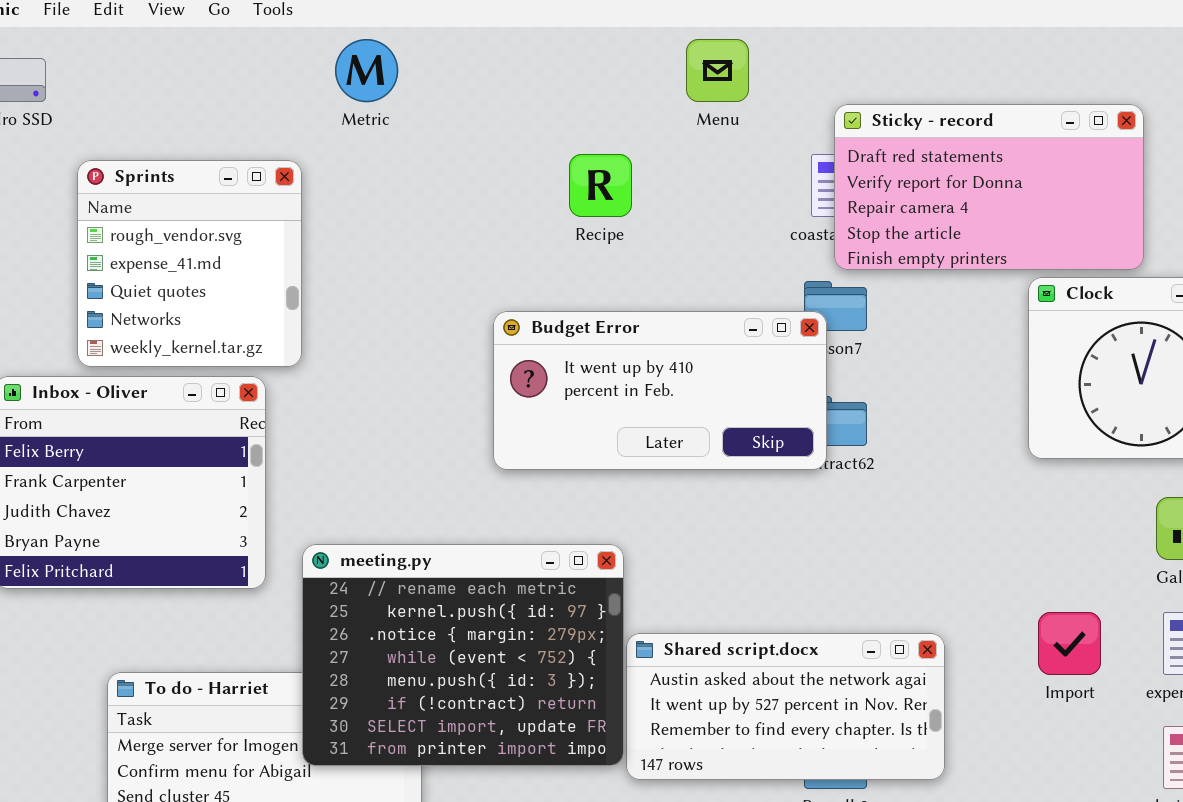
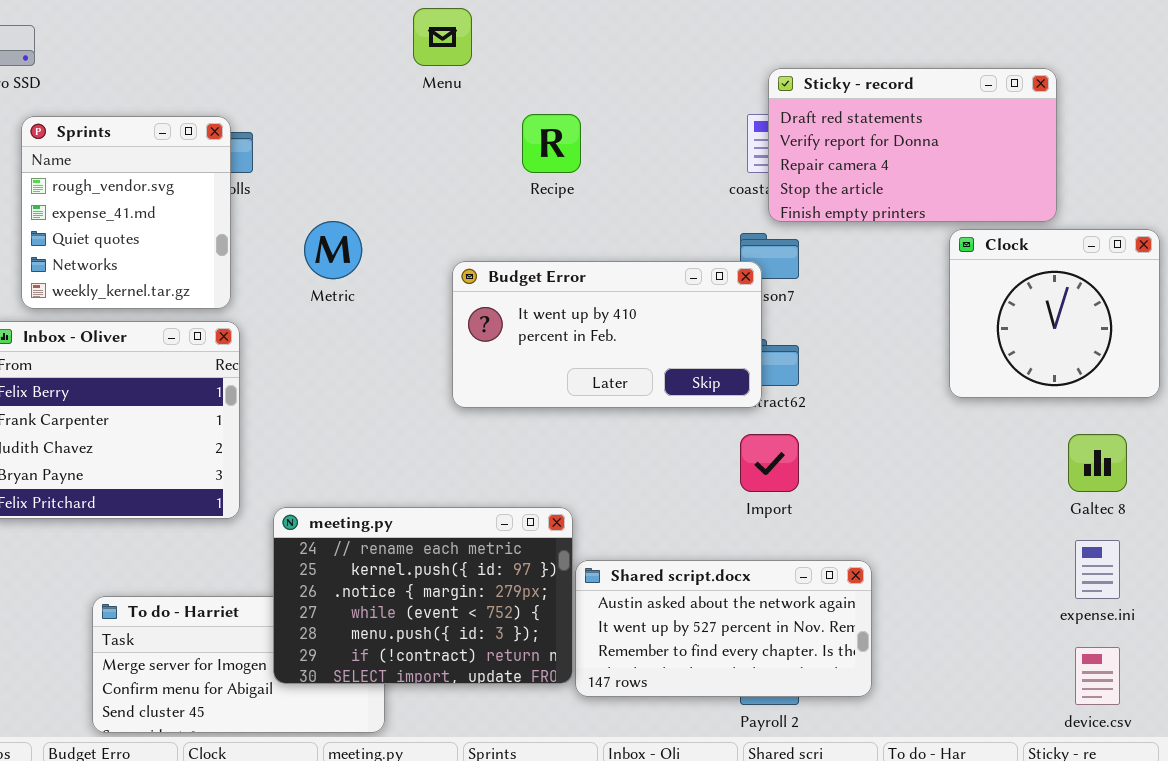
Metric: [335,39,398,102] -> [304,221,362,279], moved
Menu: [686,39,749,102] -> [413,8,472,66], moved
Sprints: [77,160,302,367] -> [21,116,231,309], moved
meeting.py: [302,544,624,766] -> [273,507,573,684], resized
Import: [1038,612,1101,675] -> [740,434,799,492], moved

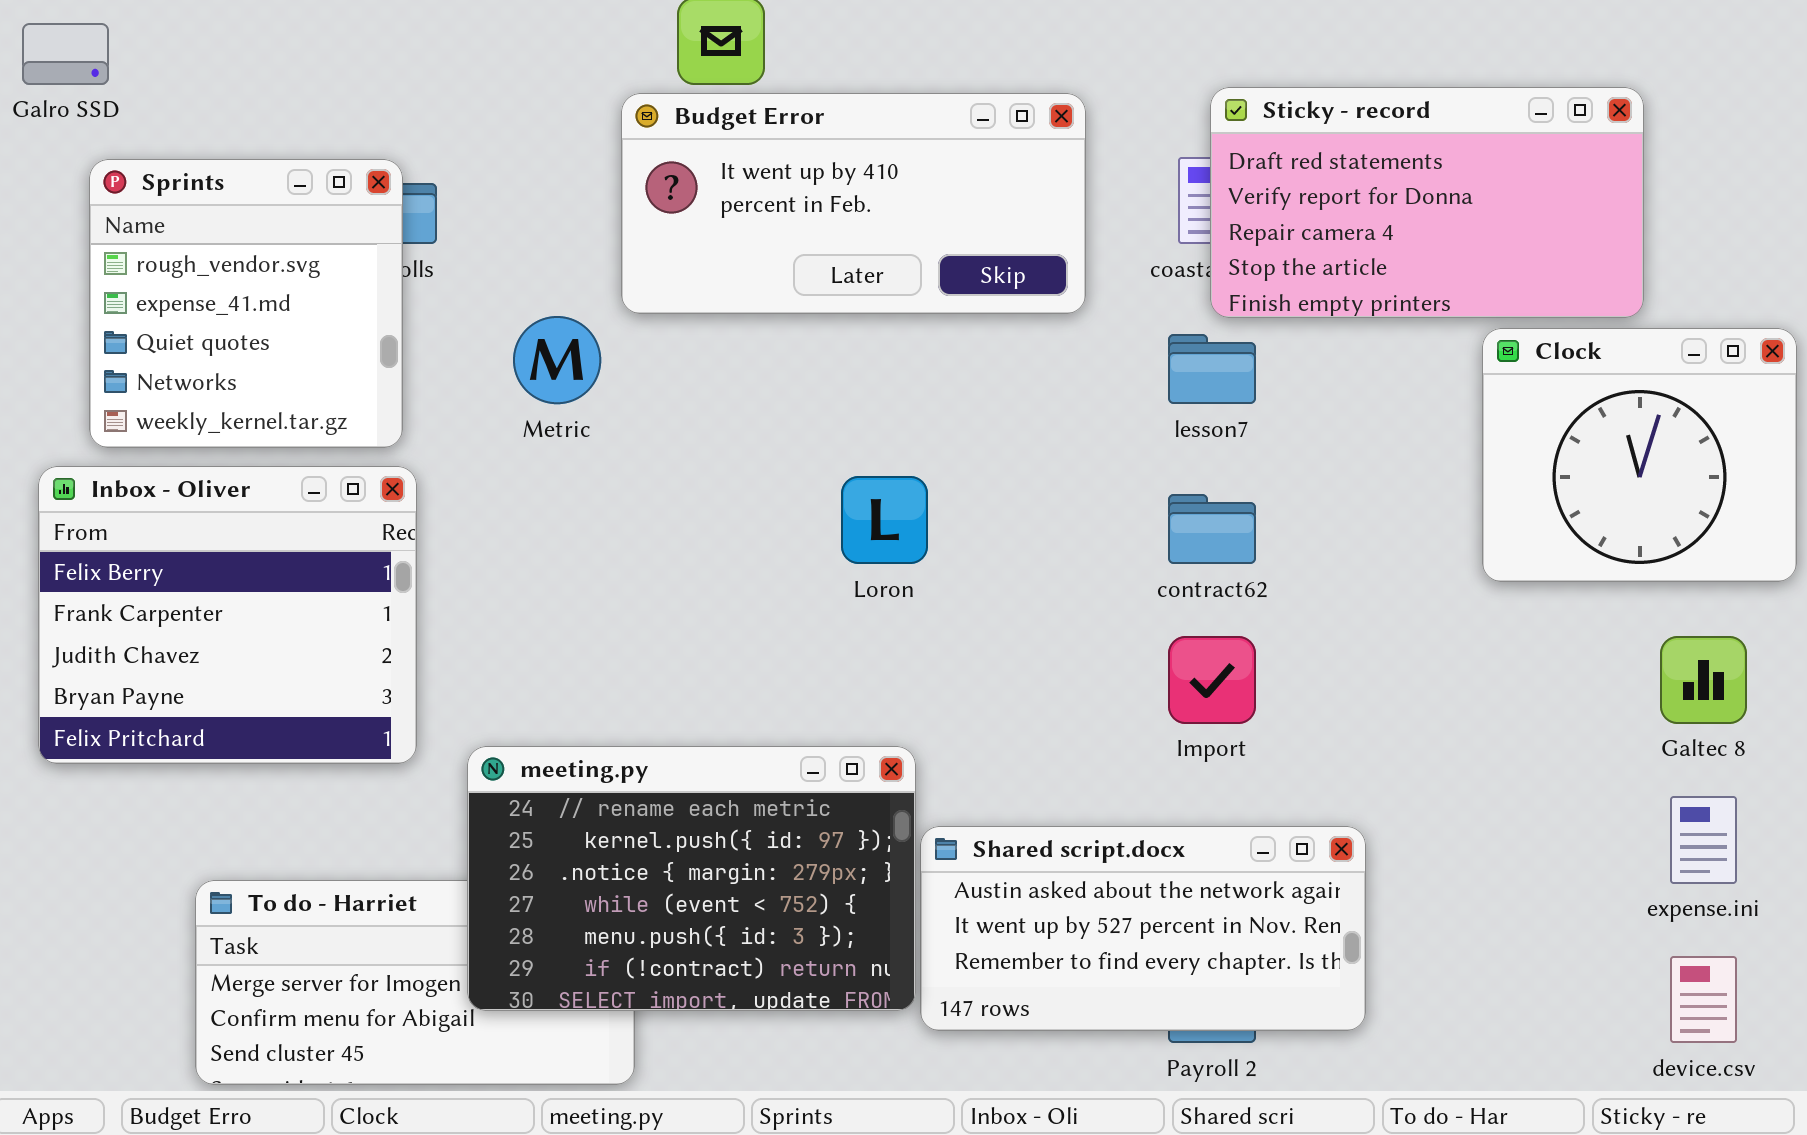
Budget Error: [452,261,762,408] -> [621,93,1086,314], moved

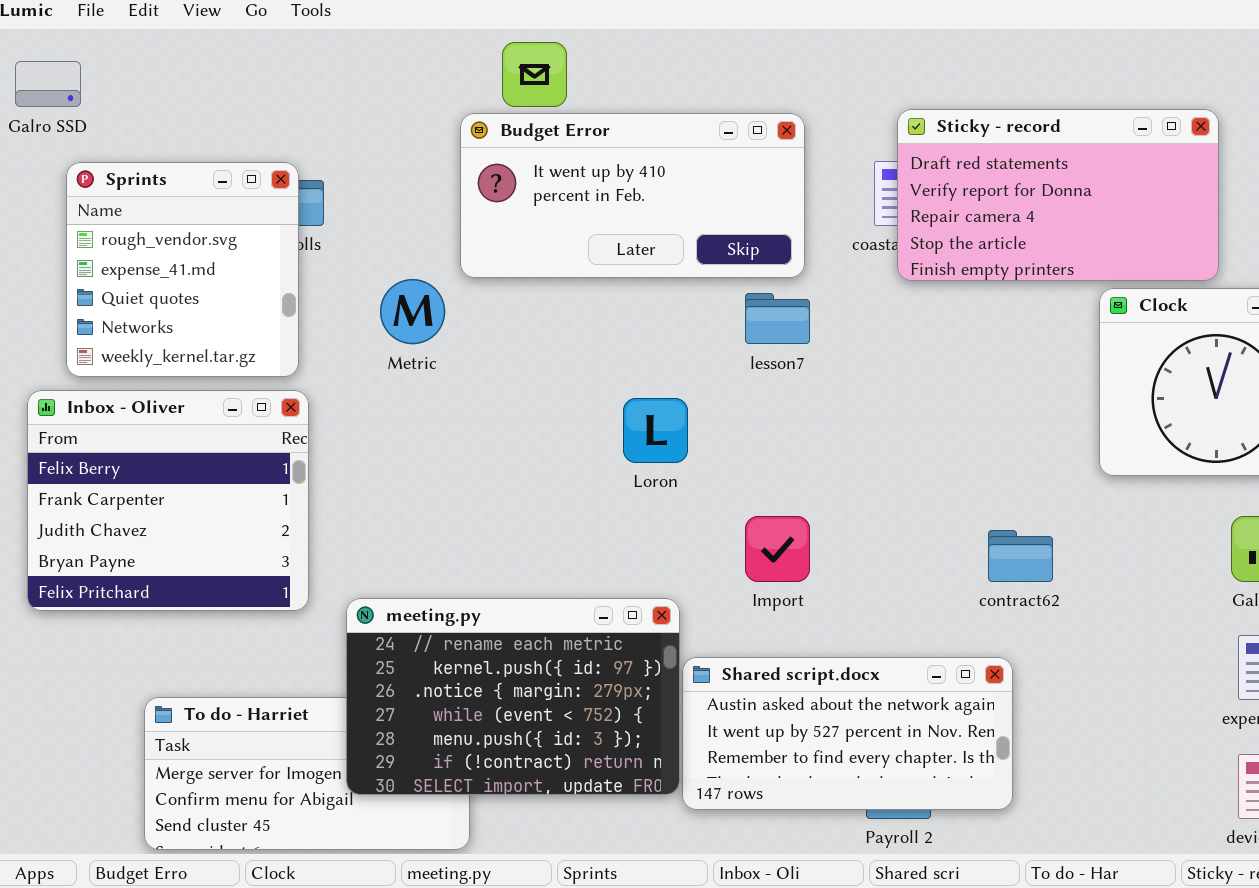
lesson7: [1168,334,1256,404] -> [745,293,810,344], moved
contract62: [1168,494,1256,564] -> [988,530,1053,582], moved
Import: [1168,636,1256,724] -> [745,516,810,582], moved

